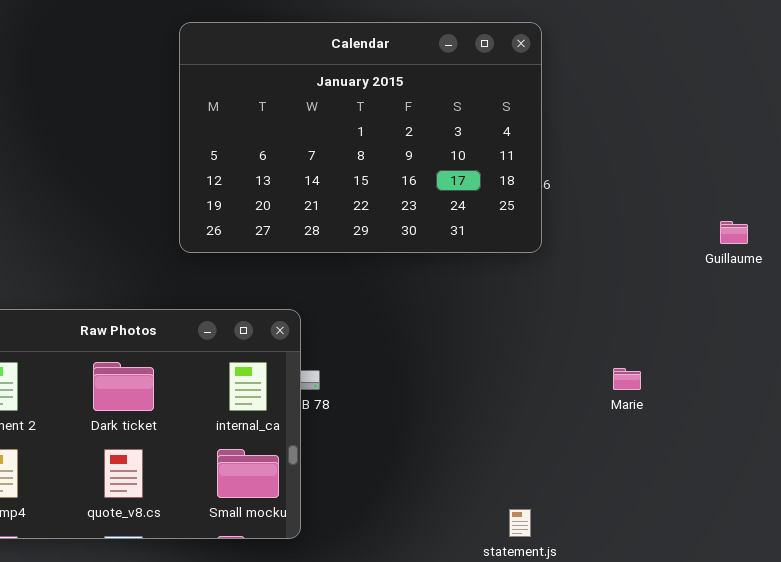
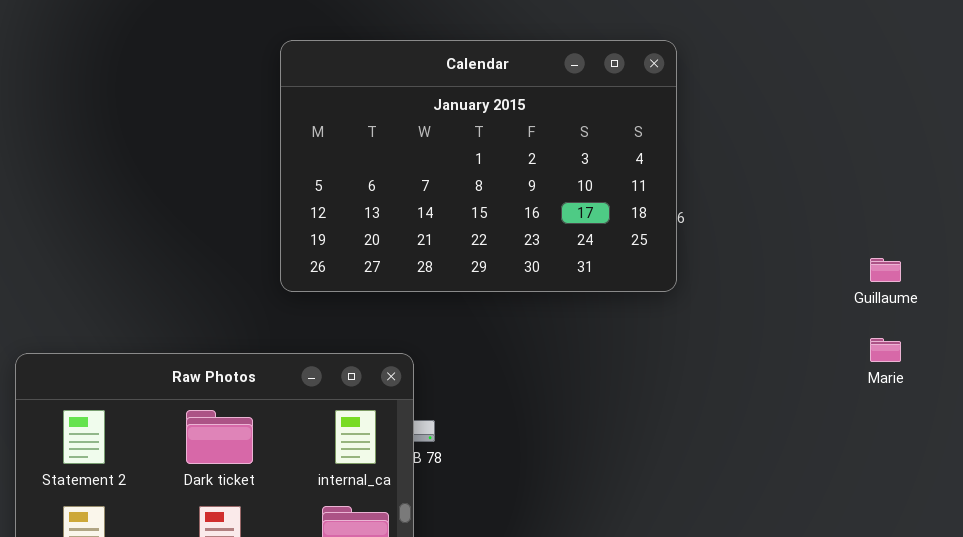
Marie: [613,368,641,390] -> [870,338,901,362], moved

